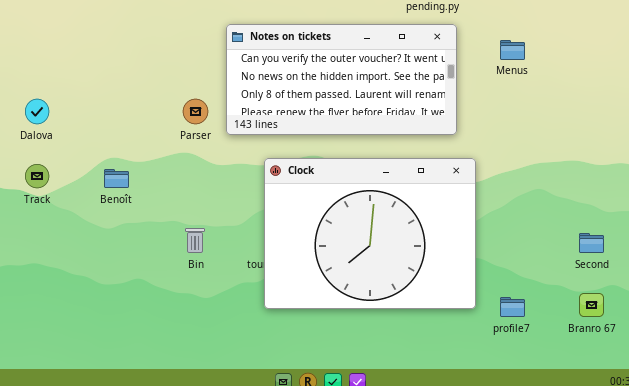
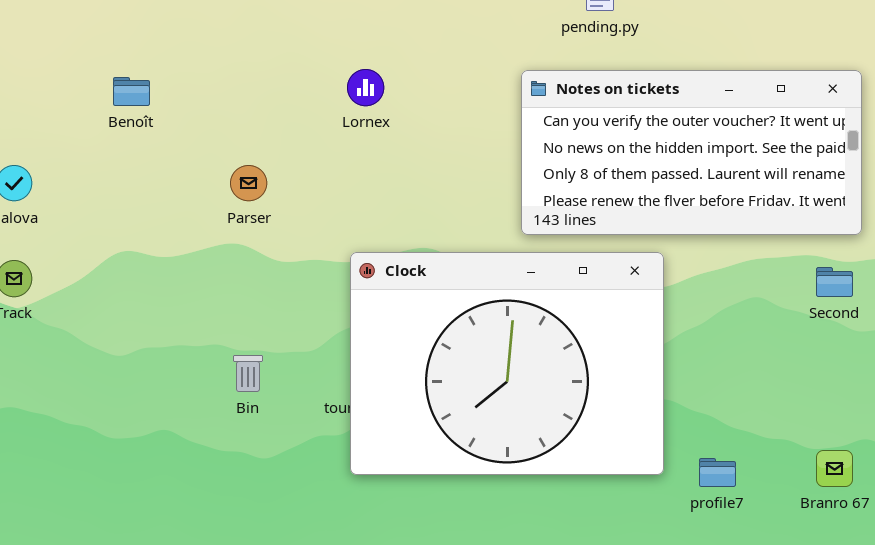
Notes on tickets: [226,24,457,135] -> [521,70,862,235], moved
Benoît: [104,169,129,188] -> [113,77,150,106], moved
Second: [579,233,604,253] -> [816,267,853,297], moved

